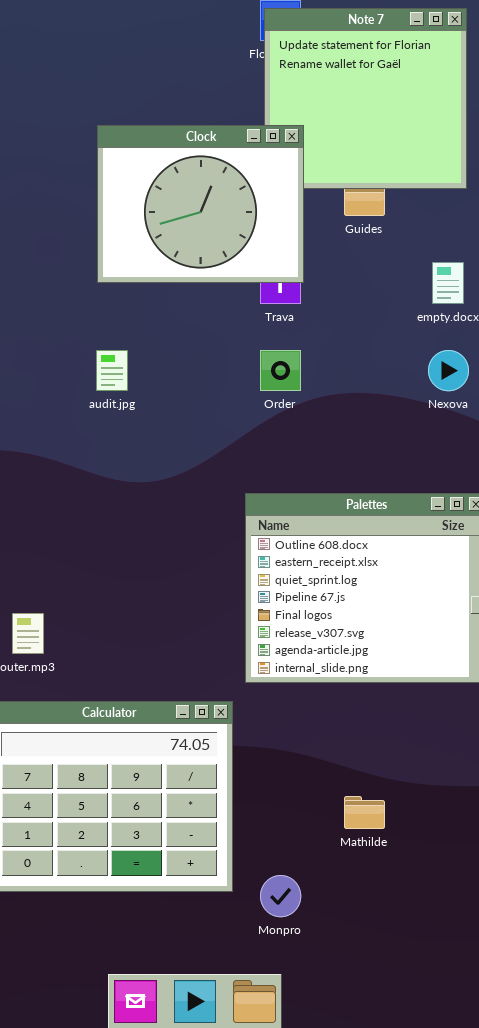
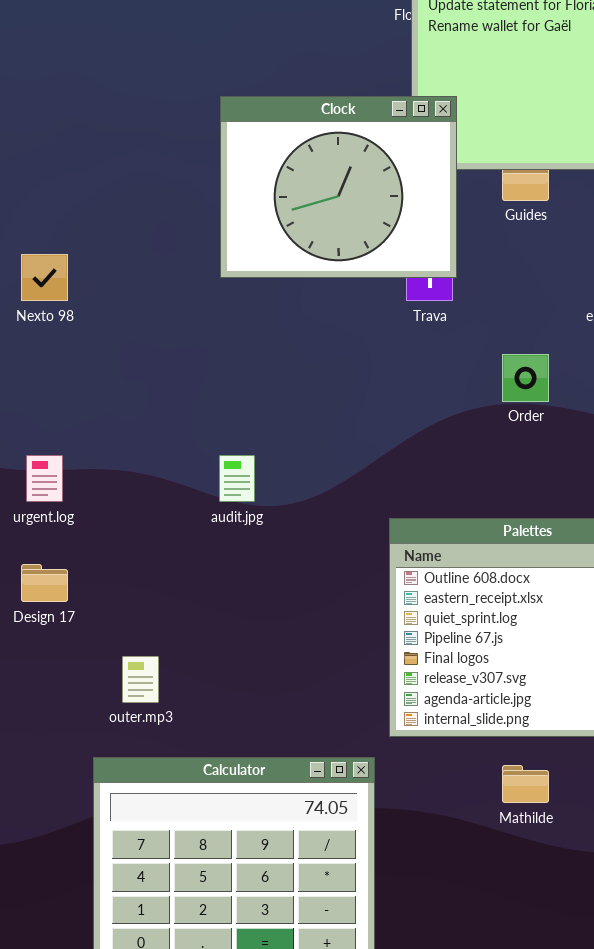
audit.jpg: [96,350,128,391] -> [219,455,255,502], moved
Order: [260,350,301,391] -> [502,354,549,402], moved
Mathilde: [344,796,385,829] -> [502,765,549,803], moved

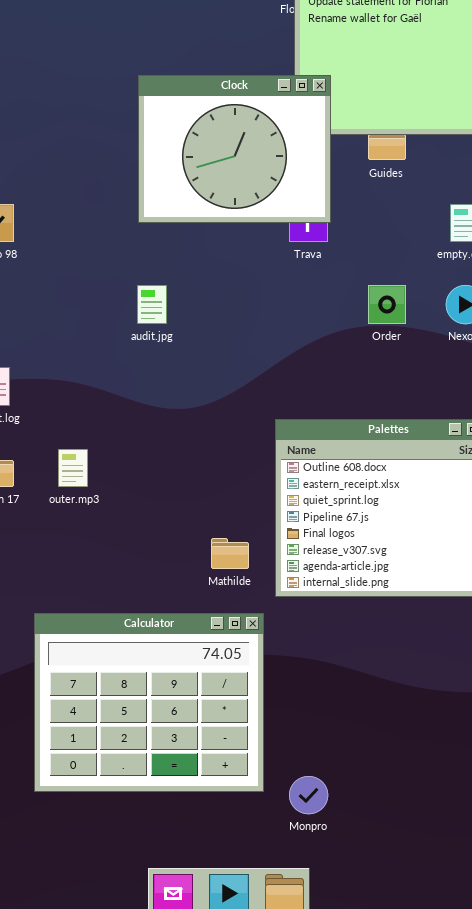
audit.jpg: [219,455,255,502] -> [137,285,167,324], moved
outer.mp3: [122,656,159,703] -> [58,449,88,487], moved
Mathilde: [502,765,549,803] -> [211,538,249,569], moved

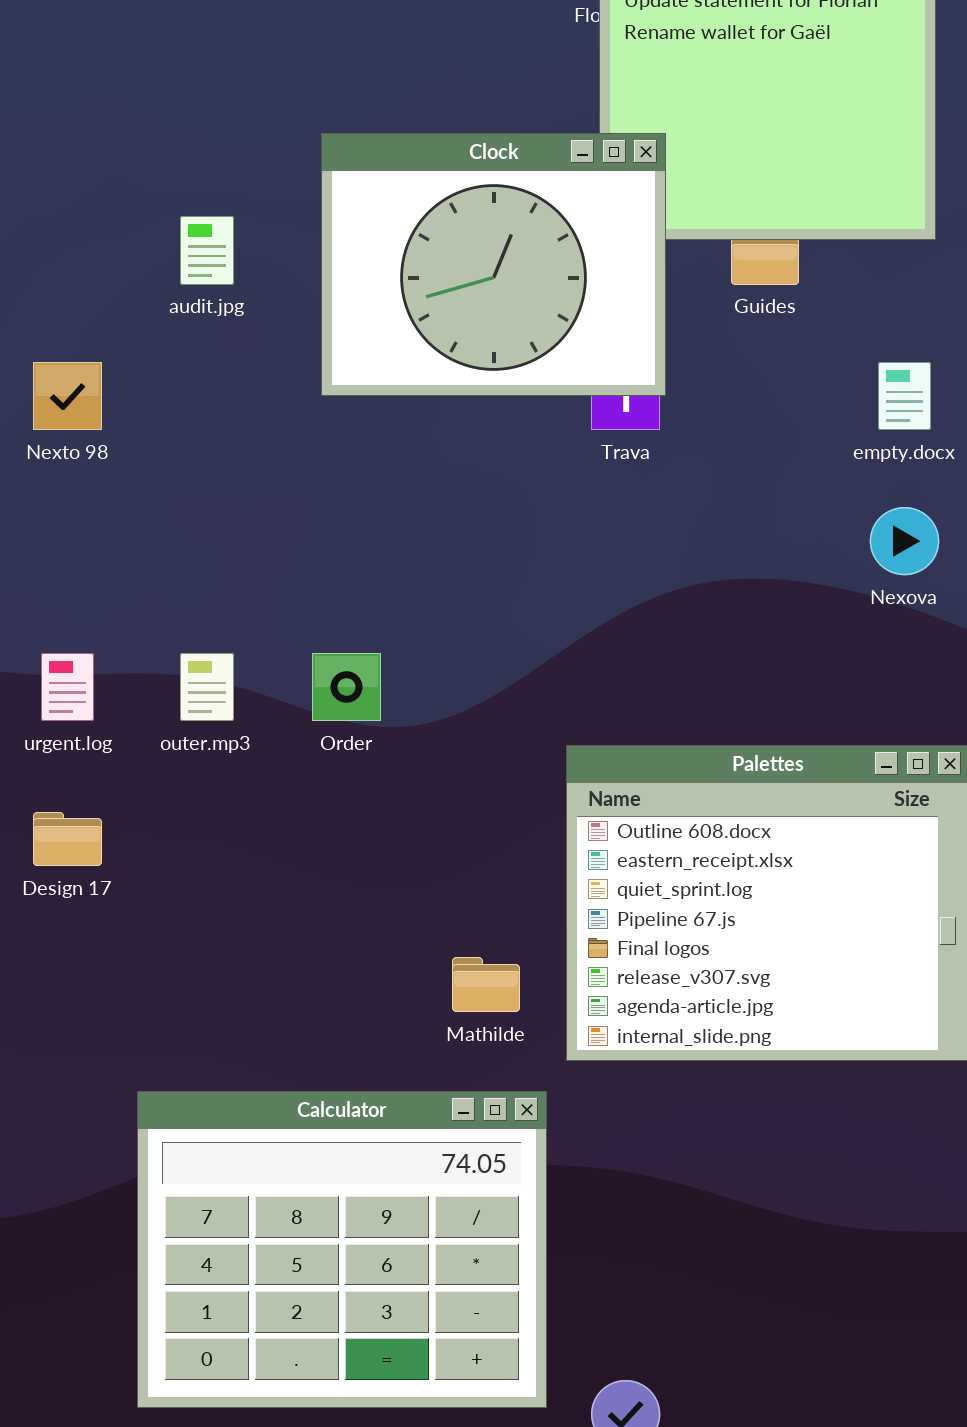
audit.jpg: [137,285,167,324] -> [180,216,234,285], moved
Order: [368,285,406,324] -> [312,653,381,721], moved
outer.mp3: [58,449,88,487] -> [180,653,234,721], moved

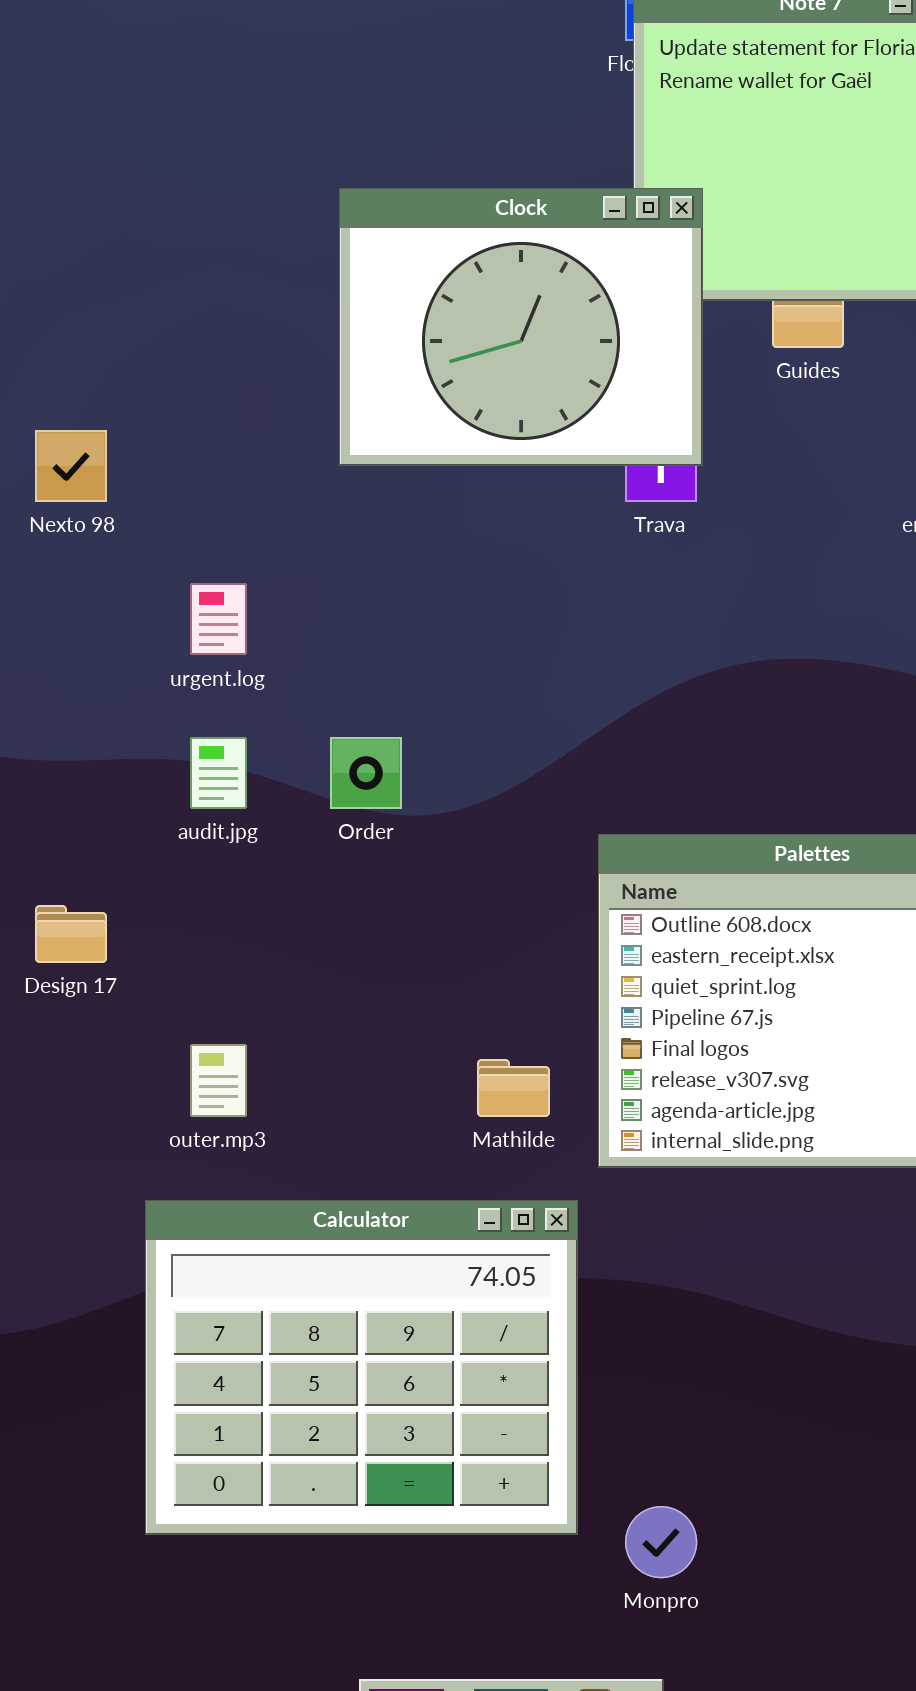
audit.jpg: [180,216,234,285] -> [190,737,247,809], moved
urgent.log: [41,653,94,721] -> [190,583,247,655], moved
outer.mp3: [180,653,234,721] -> [190,1044,247,1117], moved

